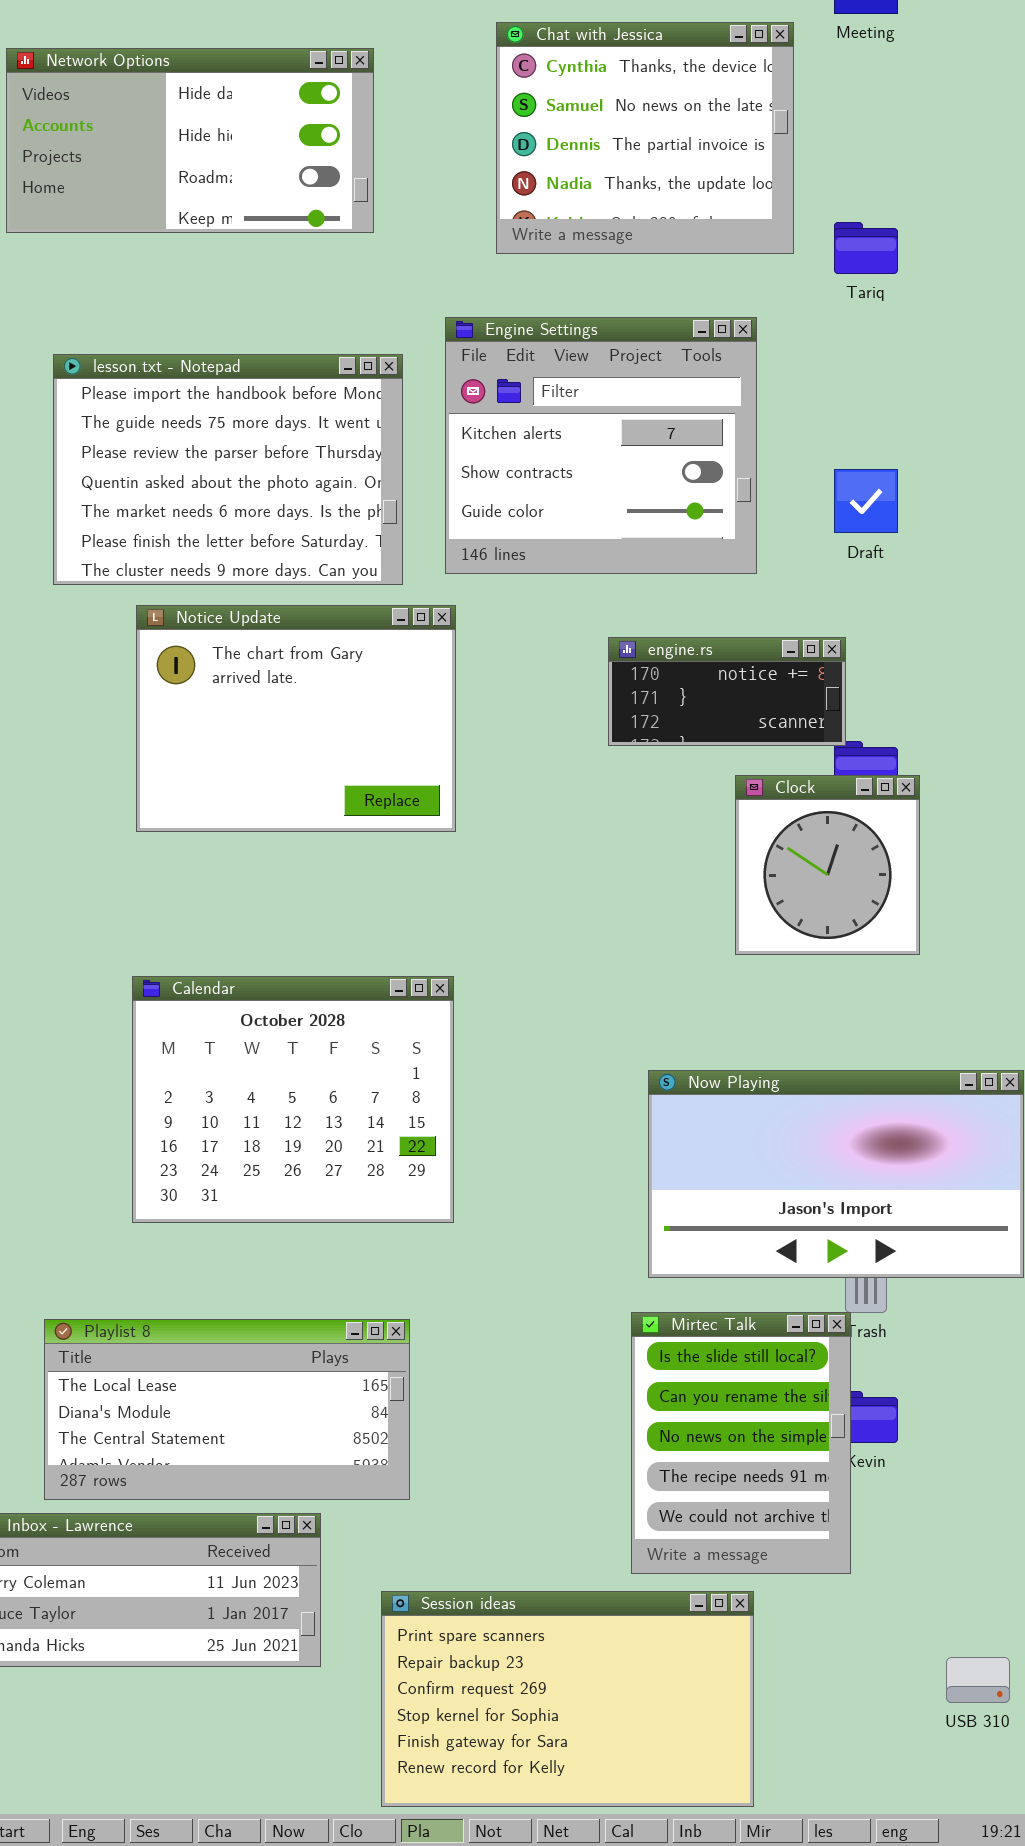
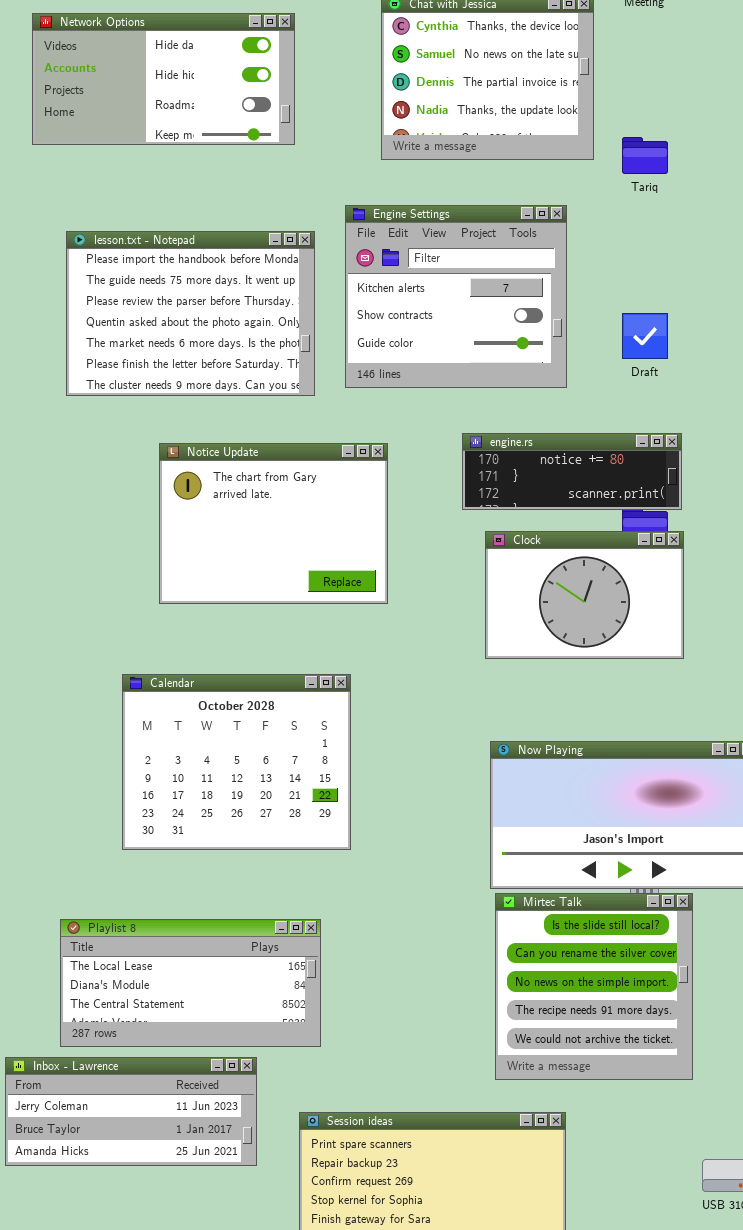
Notice Update: [136,605,456,832] -> [159,443,388,604], moved
engine.rs: [608,637,846,746] -> [462,433,682,510], resized
Clock: [735,775,920,955] -> [485,531,684,659], resized
Mirtec Talk: [631,1312,851,1574] -> [495,893,693,1080], moved, resized

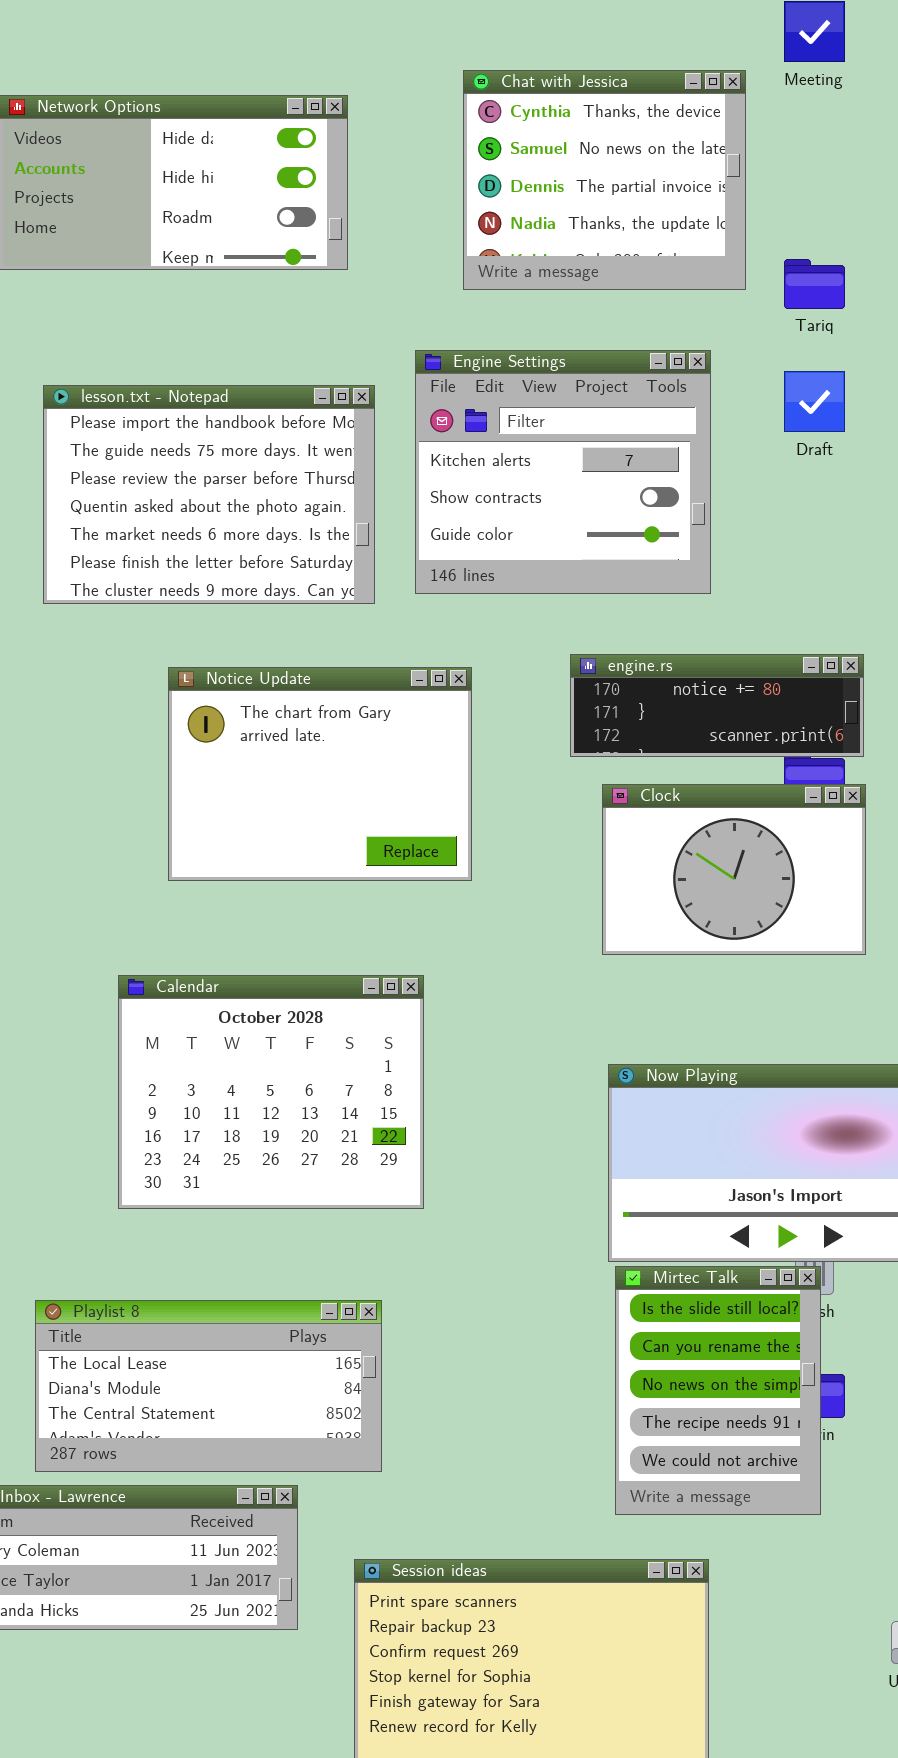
Draft: [622,313,668,359] -> [784,371,845,432], moved
Mirtec Talk: [495,893,693,1080] -> [615,1266,821,1515], resized

